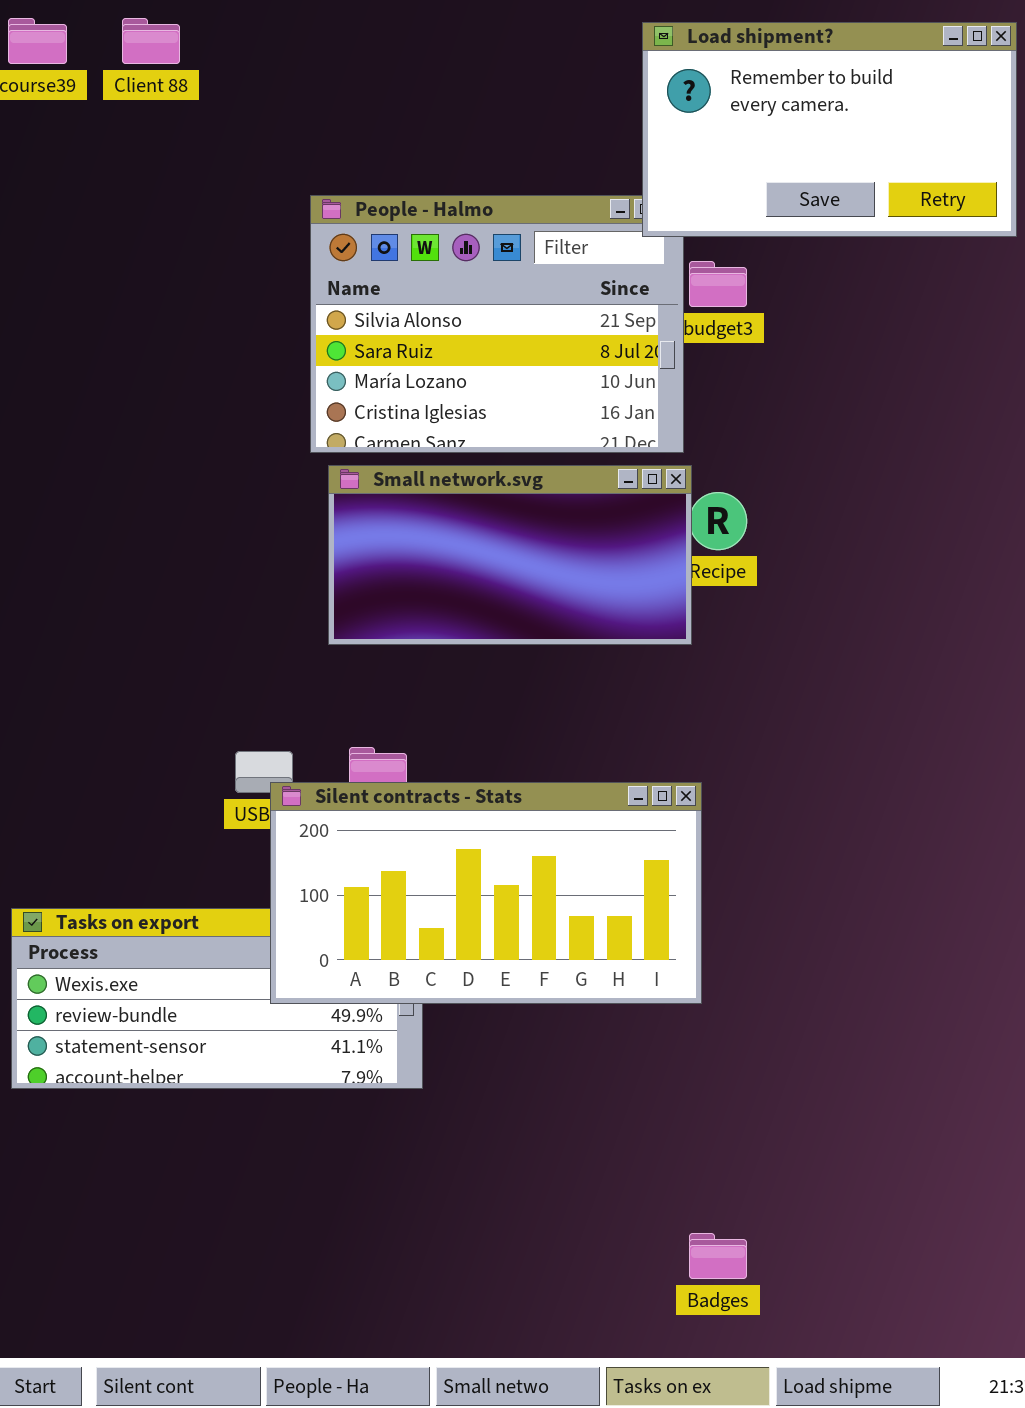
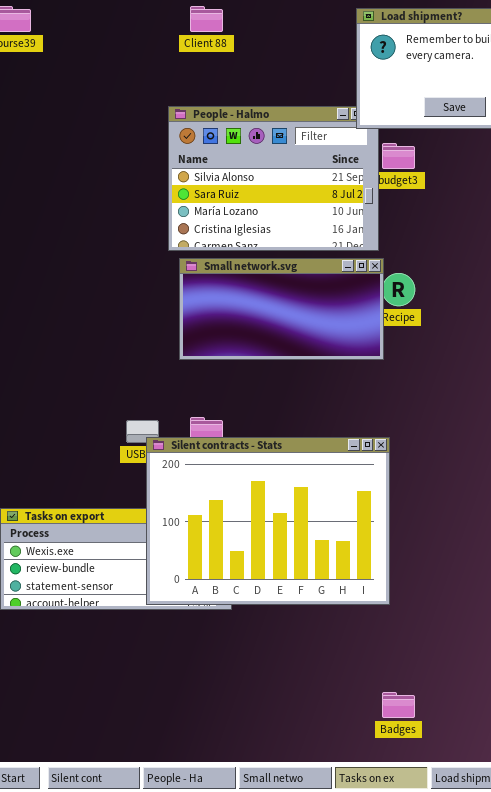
Client 88: [122,18,180,64] -> [190,6,223,32], moved
Silent contracts - Stats: [270,782,702,1004] -> [146,437,390,605], resized

